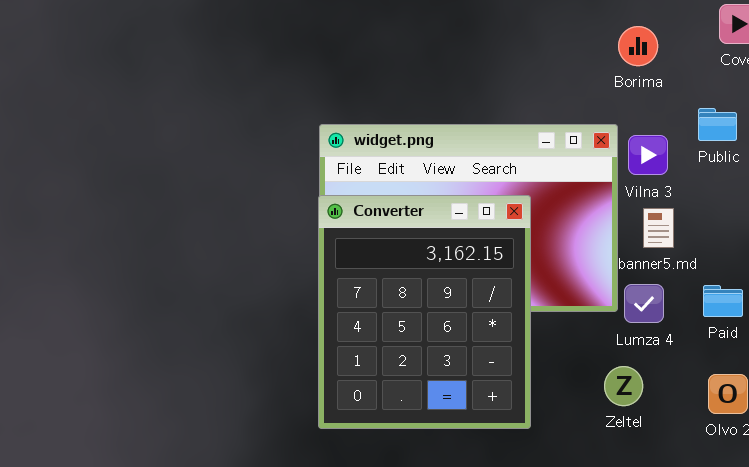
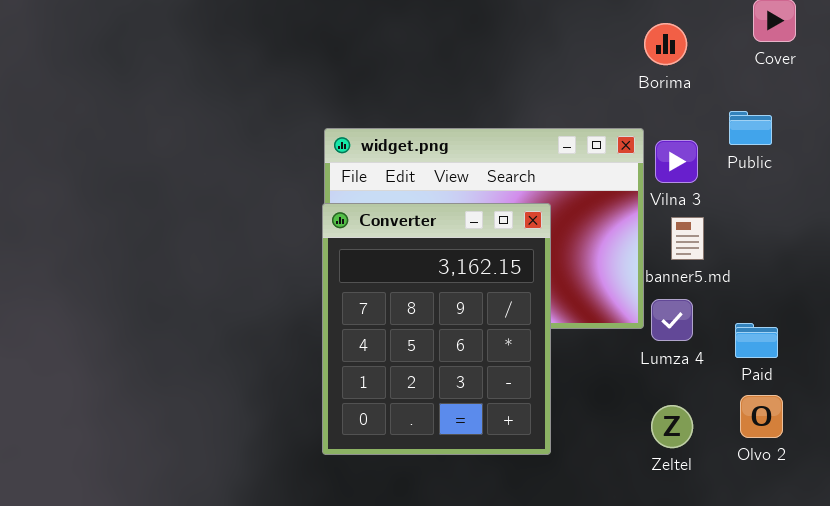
Paid: [703,285,743,317] -> [735,323,778,358], moved
Zeltel: [604,366,643,406] -> [651,405,693,448], moved

